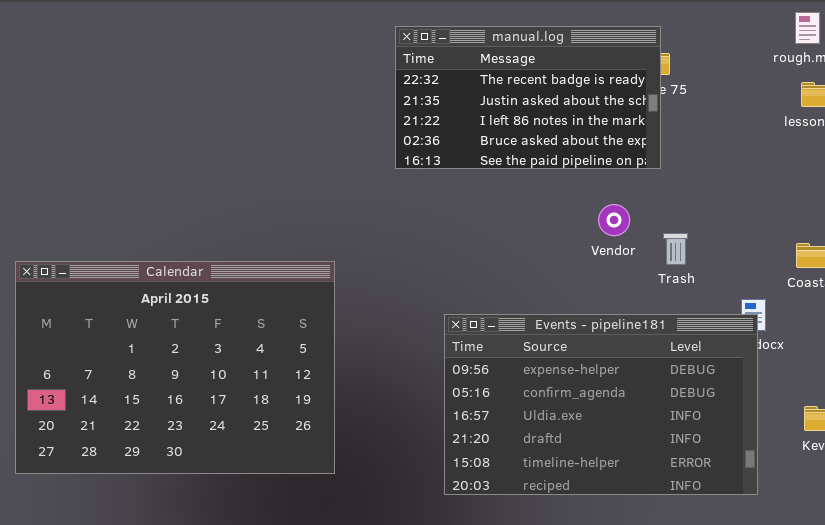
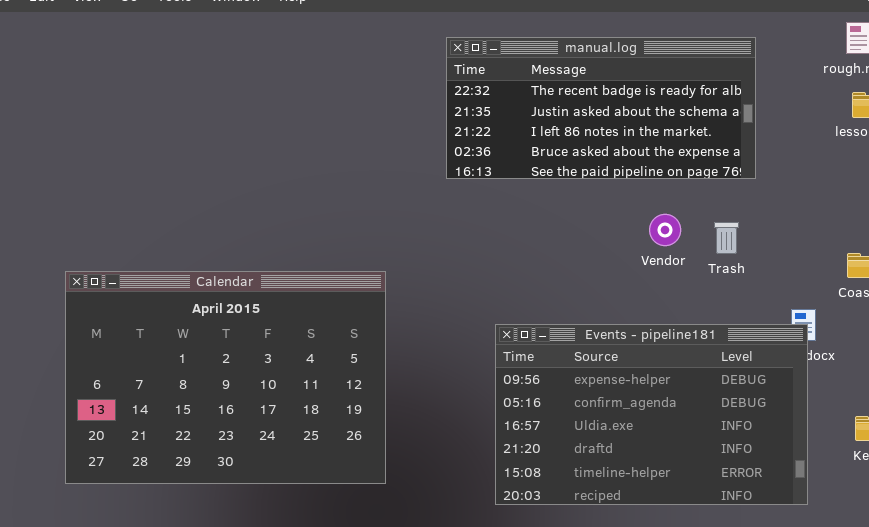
manual.log: [395,26,661,169] -> [446,37,756,179], resized
Trash: [663,233,688,265] -> [714,222,739,254], moved

